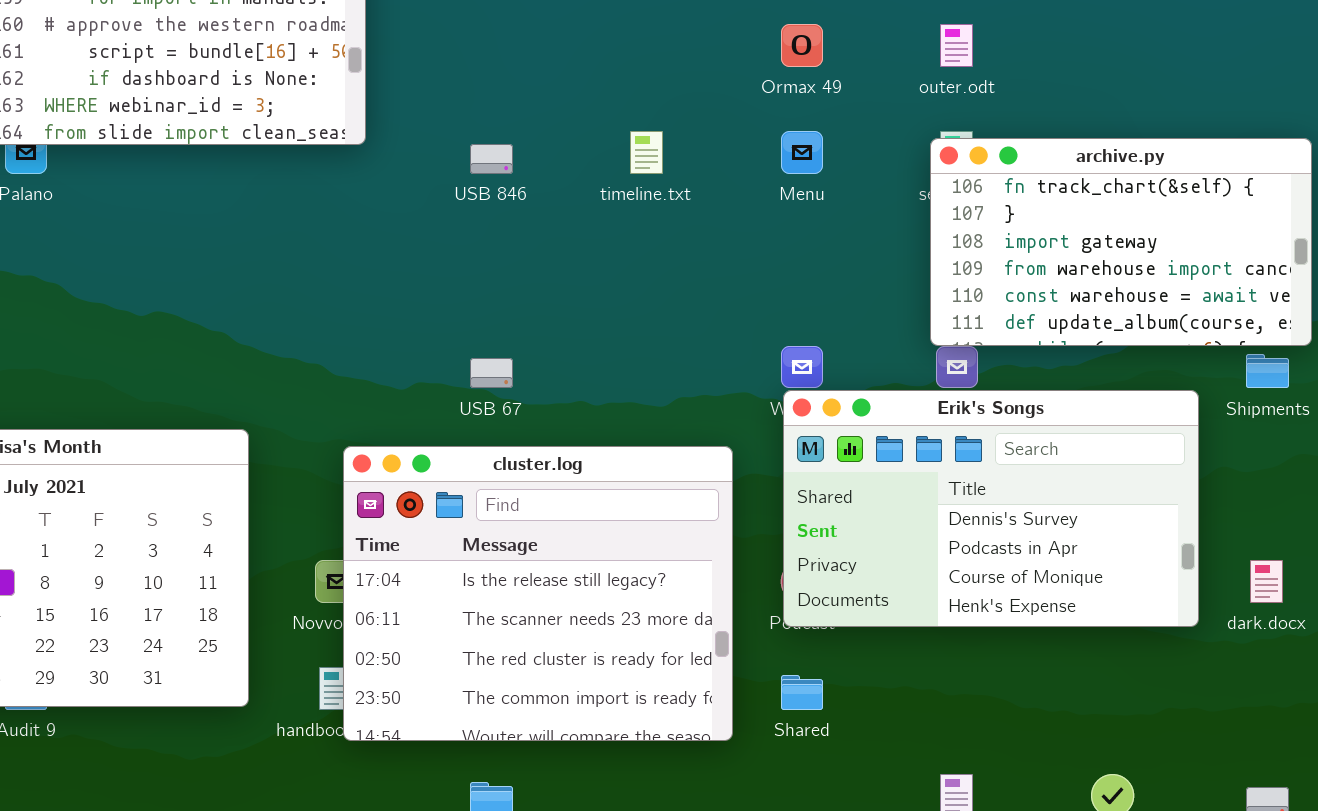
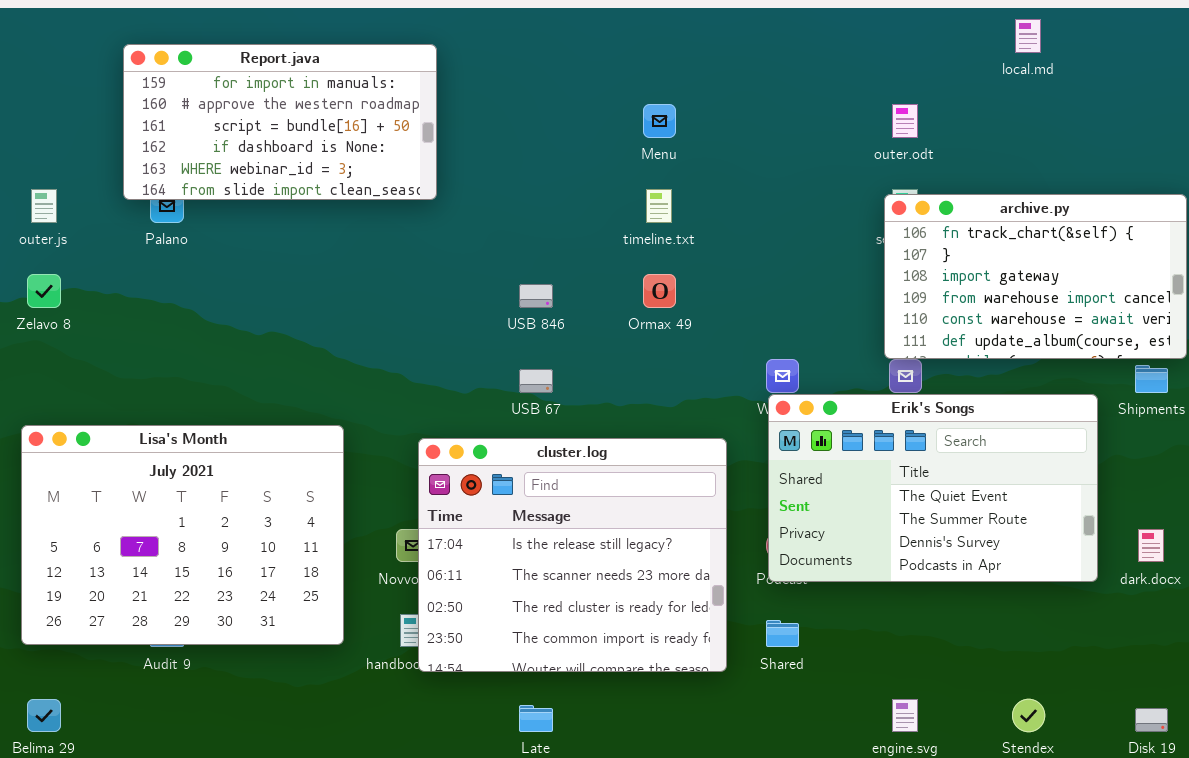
Ormax 49: [781,24,823,67] -> [643,274,676,308], moved
Menu: [781,131,823,174] -> [643,104,676,138], moved
USB 846: [470,144,513,174] -> [519,284,553,308], moved
Erik's Songs: [783,390,1199,627] -> [768,394,1098,582], scrolled up 2 rows

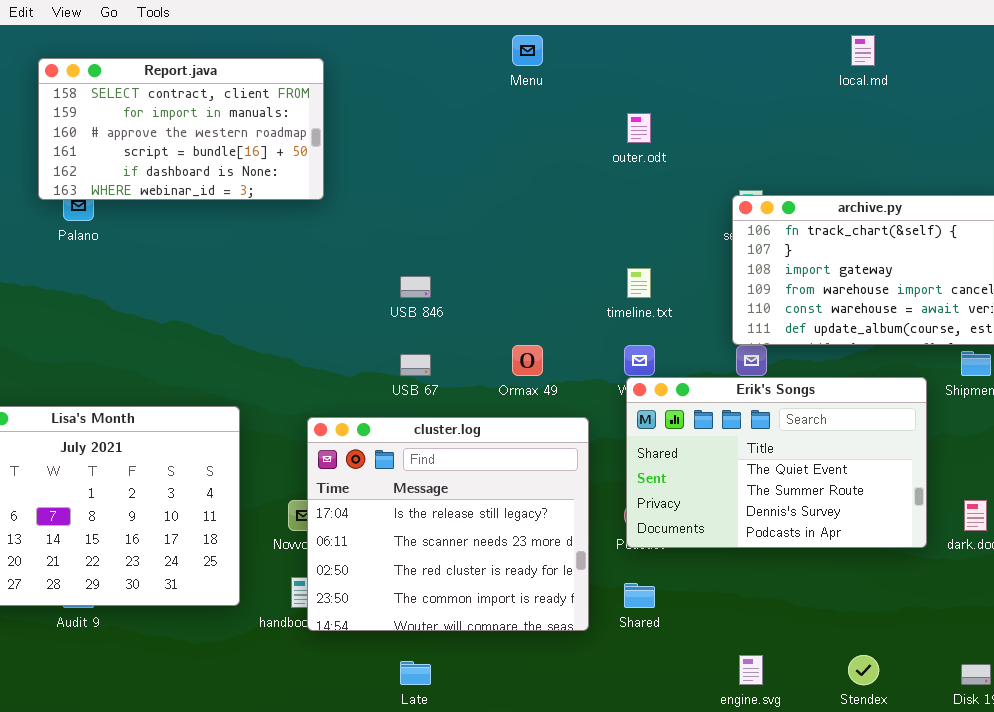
Report.java: [123,44,437,200] -> [38,58,324,200], scrolled up 1 row
Menu: [643,104,676,138] -> [512,35,543,66], moved
outer.odt: [892,104,918,138] -> [627,113,651,143], moved
timeline.txt: [646,189,672,223] -> [627,268,651,298], moved
Ormax 49: [643,274,676,308] -> [512,345,543,376], moved

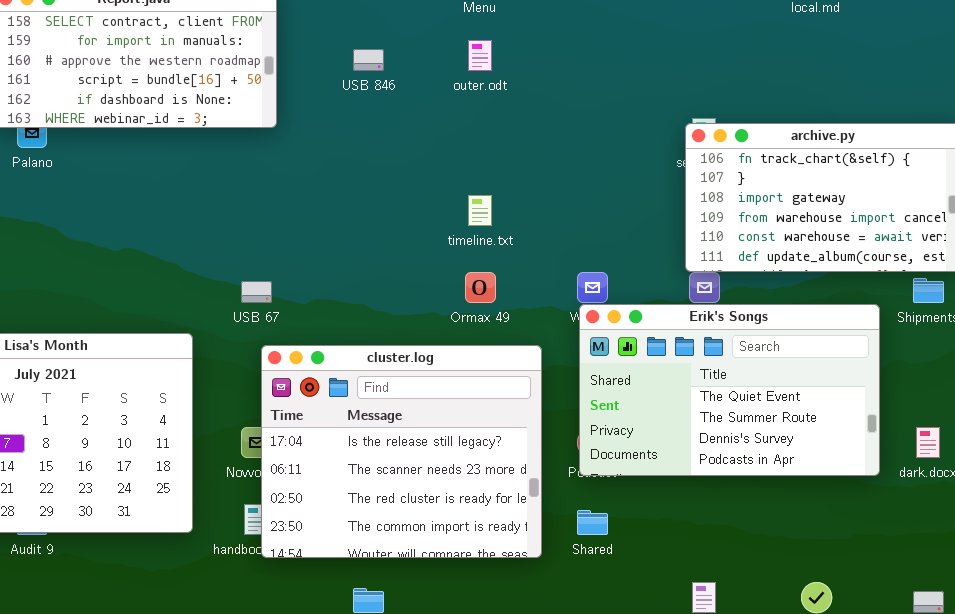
outer.odt: [627,113,651,143] -> [468,40,492,71], moved
timeline.txt: [627,268,651,298] -> [468,195,492,226], moved
USB 846: [400,276,431,298] -> [353,49,384,71], moved
USB 67: [400,354,431,376] -> [241,281,272,303], moved

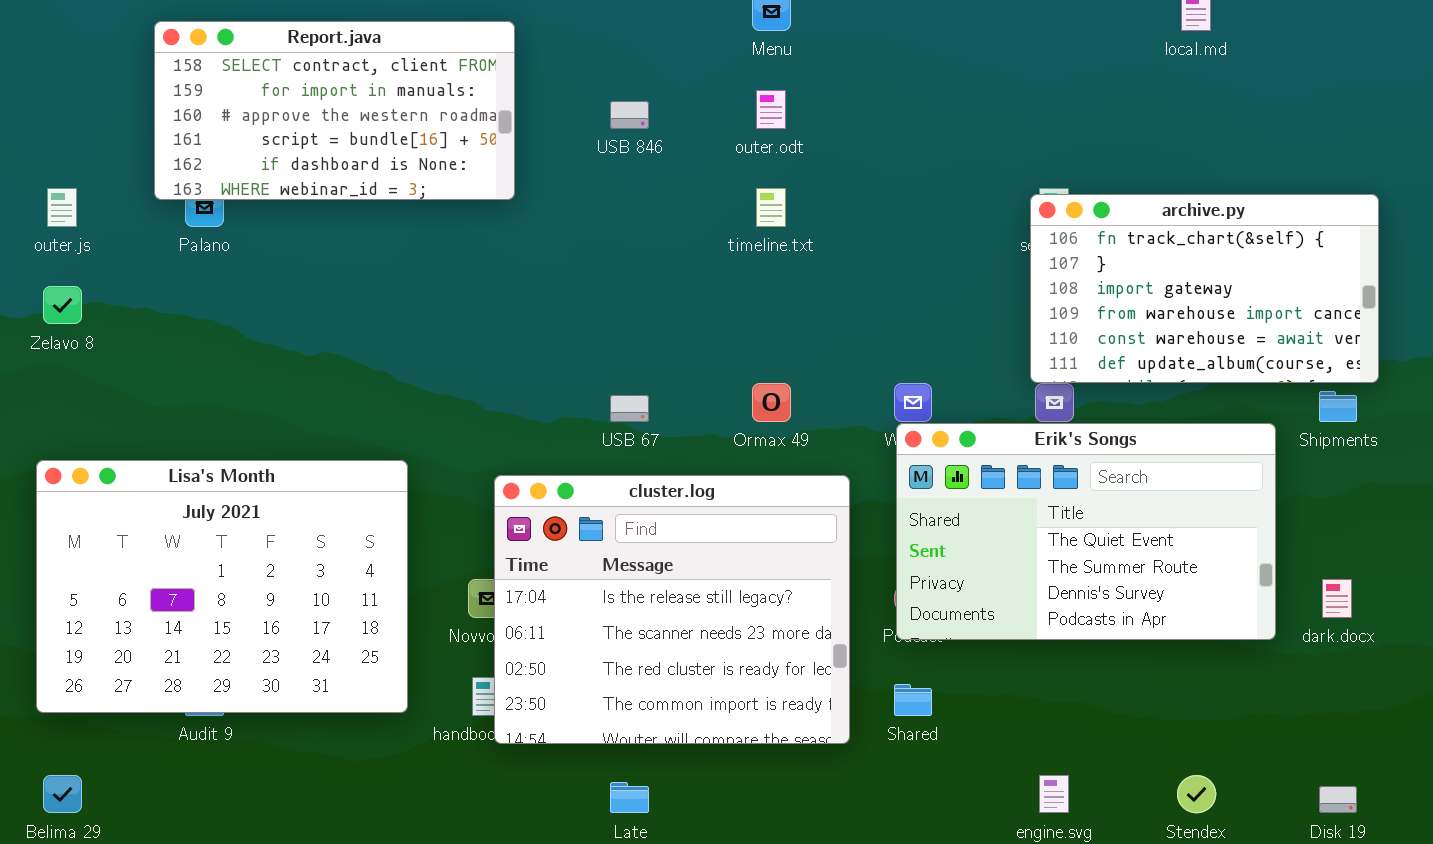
timeline.txt: [468,195,492,226] -> [756,188,786,227], moved
USB 67: [241,281,272,303] -> [610,395,649,422], moved

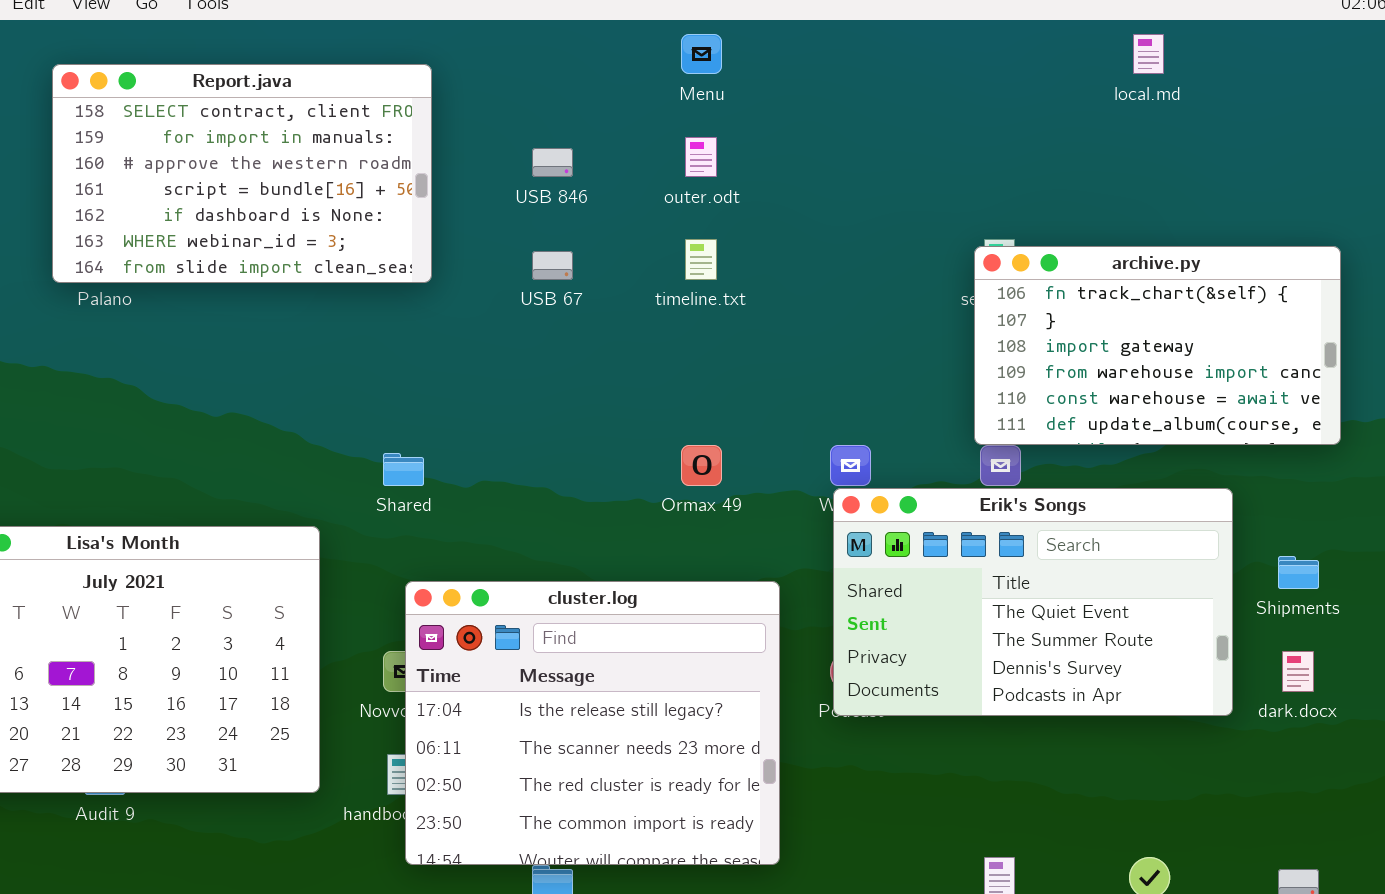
Report.java: [154,21,515,200] -> [52,64,432,283], resized
Shipments: [1319,391,1357,422] -> [1278,556,1319,589], moved
USB 67: [610,395,649,422] -> [532,251,573,280], moved
cluster.log: [494,475,850,744] -> [405,581,780,865], moved
Shared: [894,684,932,716] -> [383,453,424,486], moved

